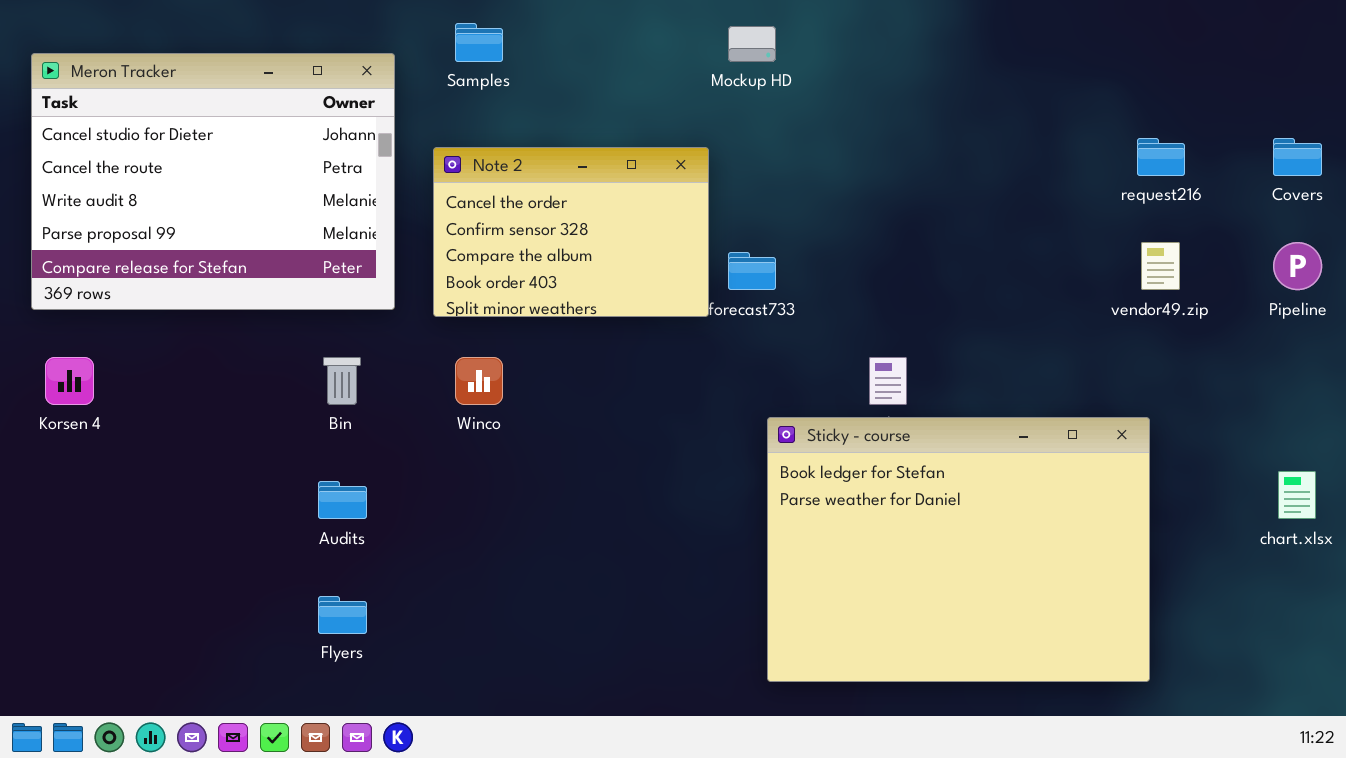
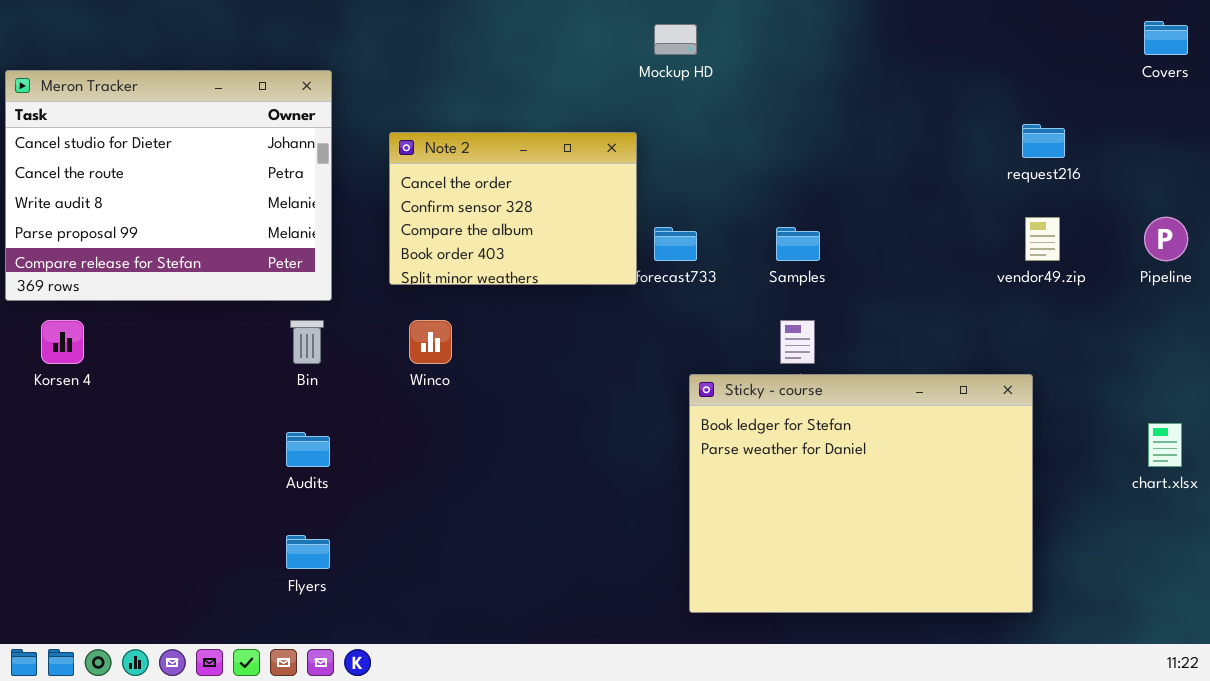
Samples: [455,23,503,62] -> [776,227,820,261], moved
Meron Tracker: [31,53,395,310] -> [5,70,332,301], moved
Covers: [1273,138,1322,176] -> [1144,21,1188,55], moved

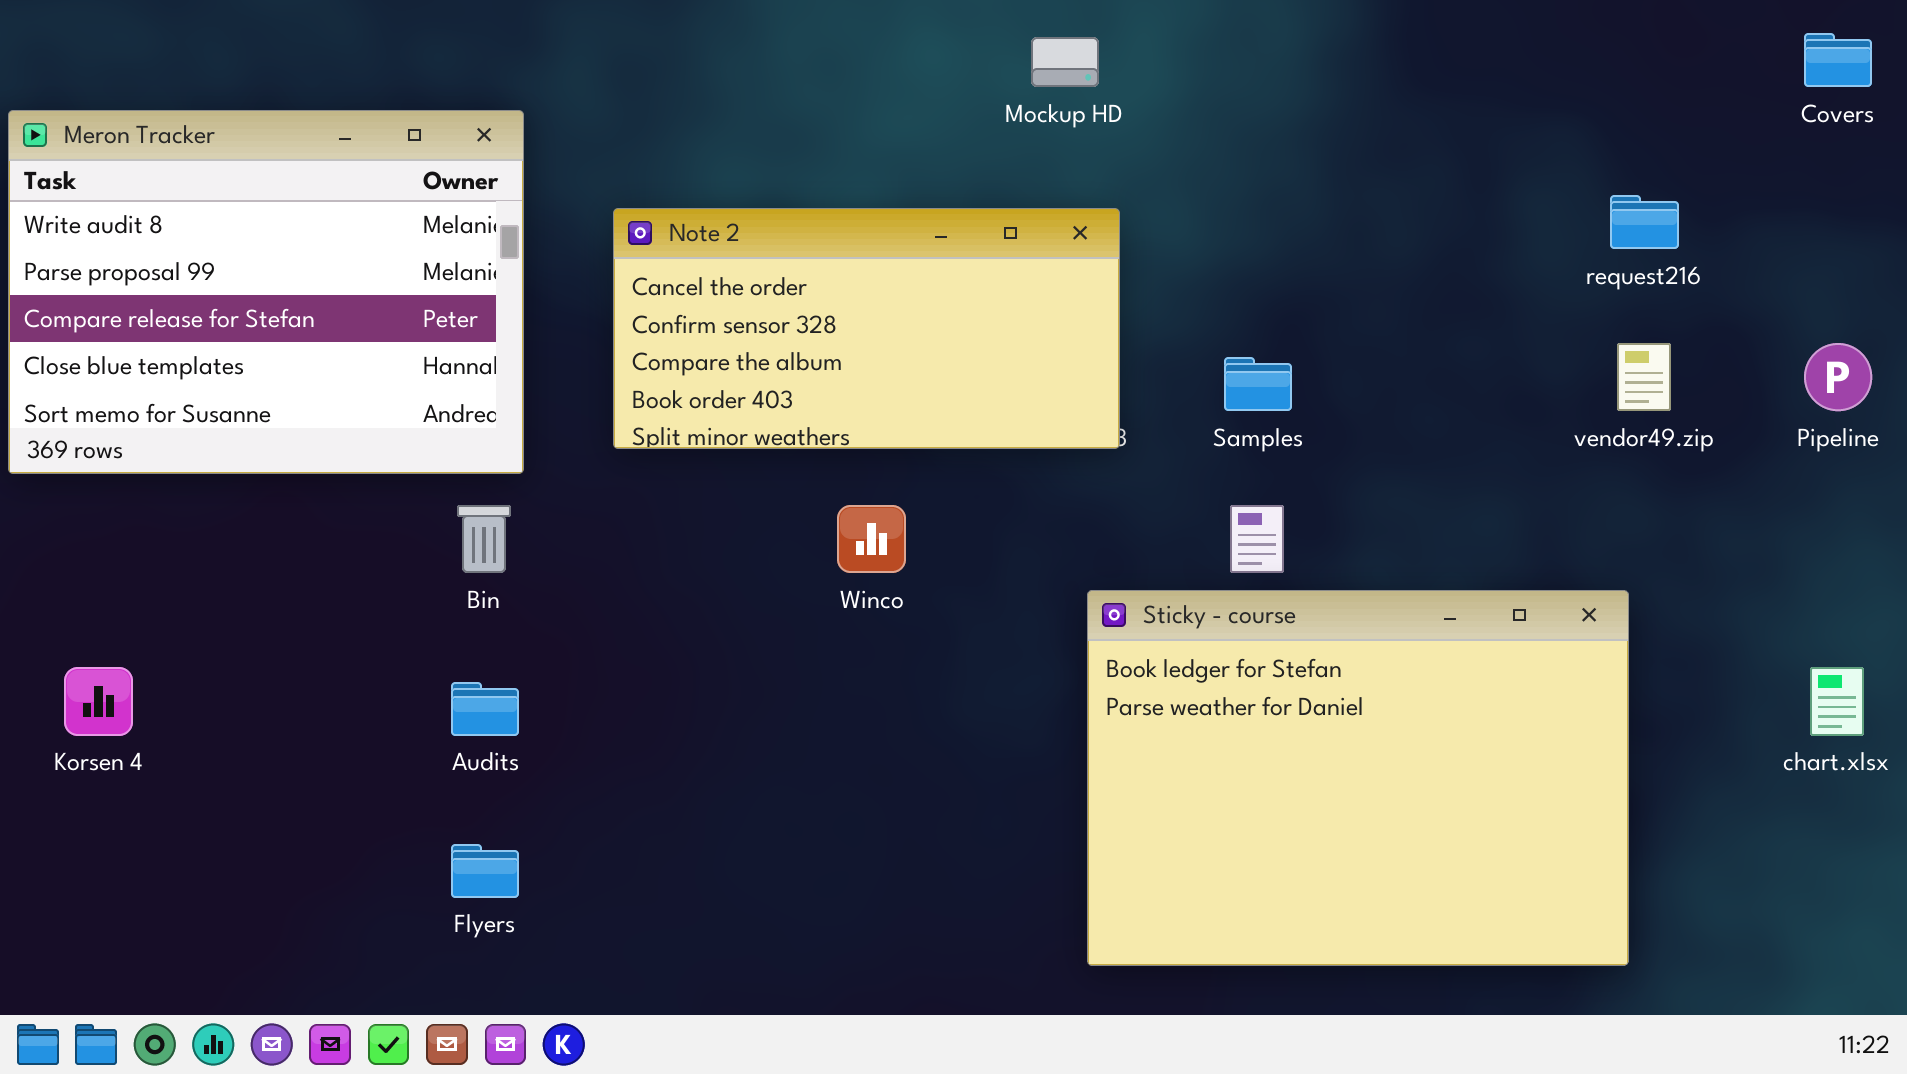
Meron Tracker: [5,70,332,301] -> [8,110,524,474], scrolled down 2 rows
Note 2: [389,132,637,285] -> [613,208,1120,449], resized
Korsen 4: [41,320,84,364] -> [64,667,133,736], moved
Winco: [409,320,452,364] -> [837,505,906,573], moved

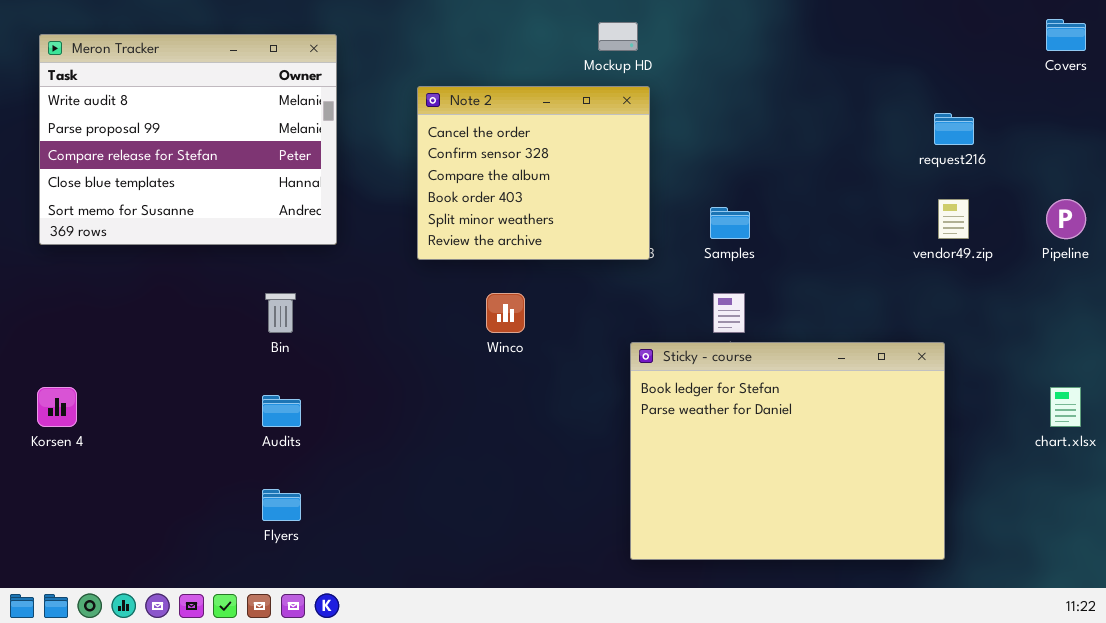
Meron Tracker: [8,110,524,474] -> [39,34,337,245], moved
Note 2: [613,208,1120,449] -> [417,86,650,260], resized

